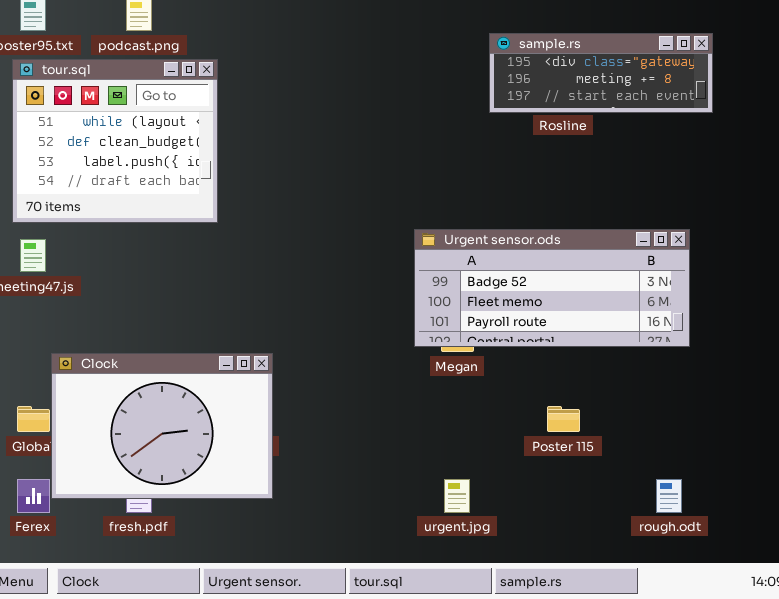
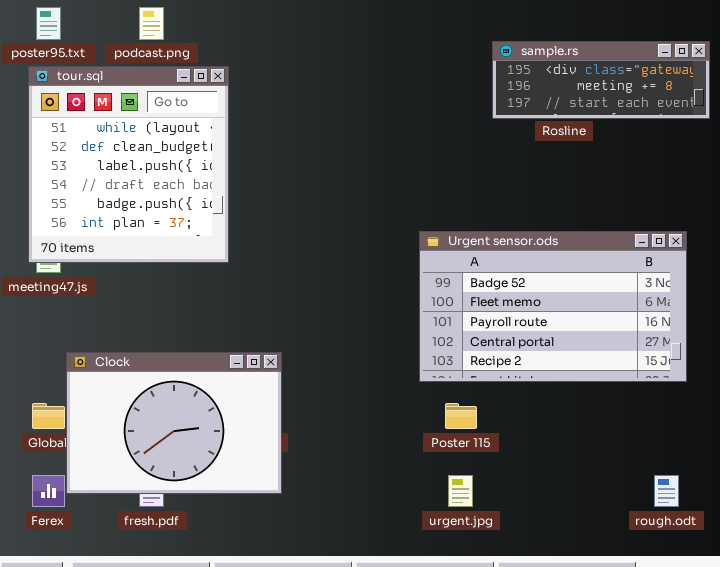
tour.sql: [12,59,218,223] -> [28,66,229,263], resized
Urgent sensor.ods: [414,229,690,347] -> [419,231,687,382], resized
Poster 115: [547,406,580,432] -> [445,403,477,429], moved

